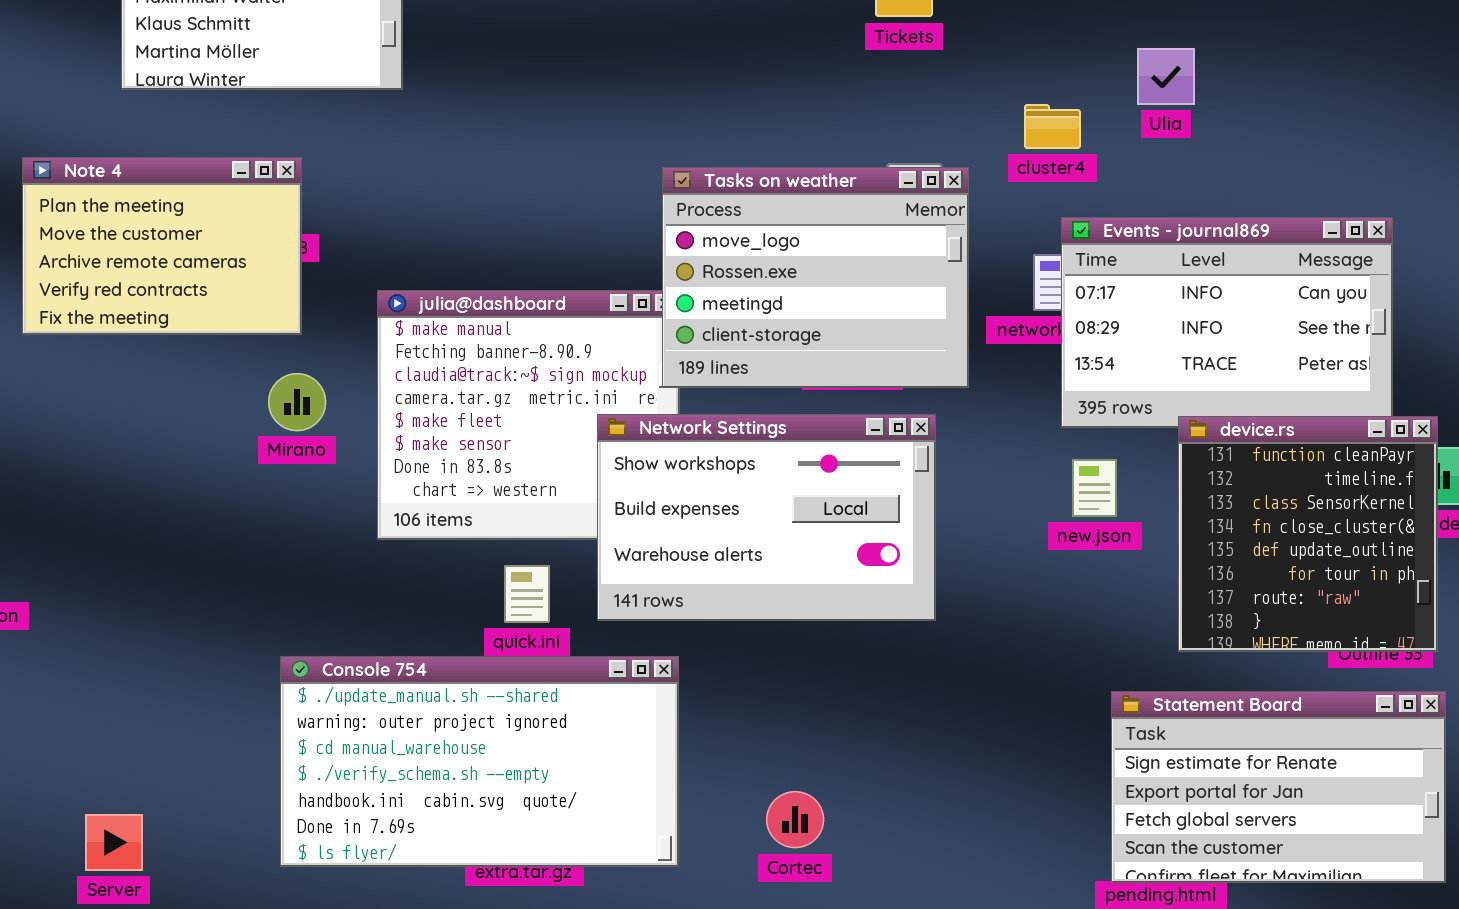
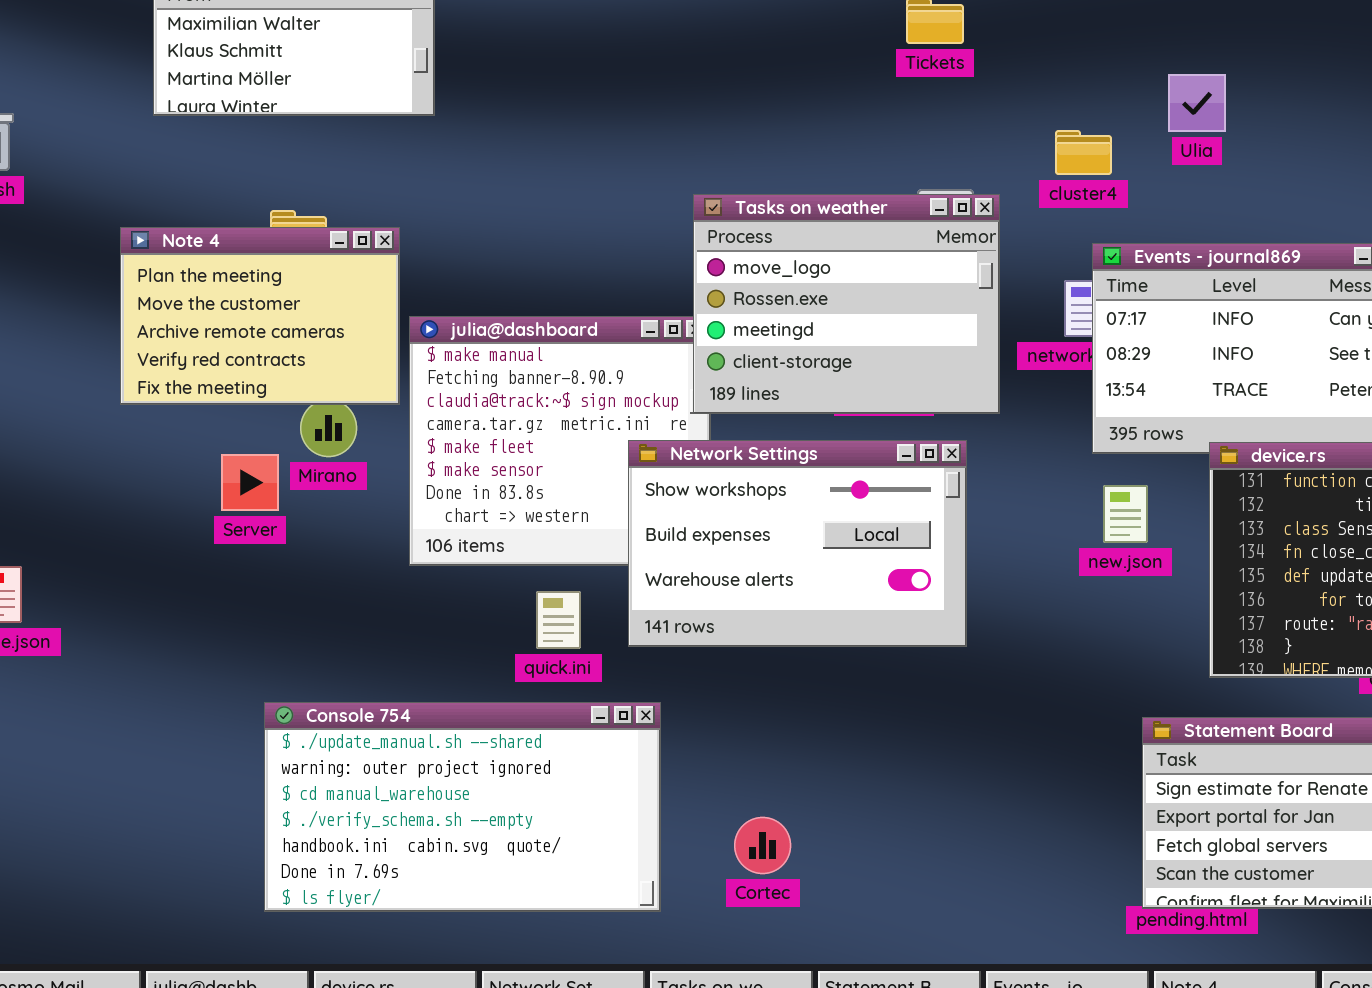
Note 4: [22,157,302,335] -> [120,227,400,405], moved
Console 754: [280,656,679,867] -> [264,702,661,912], moved
Cortec: [766,791,824,848] -> [734,817,791,874], moved
Server: [85,814,143,871] -> [221,454,279,511], moved

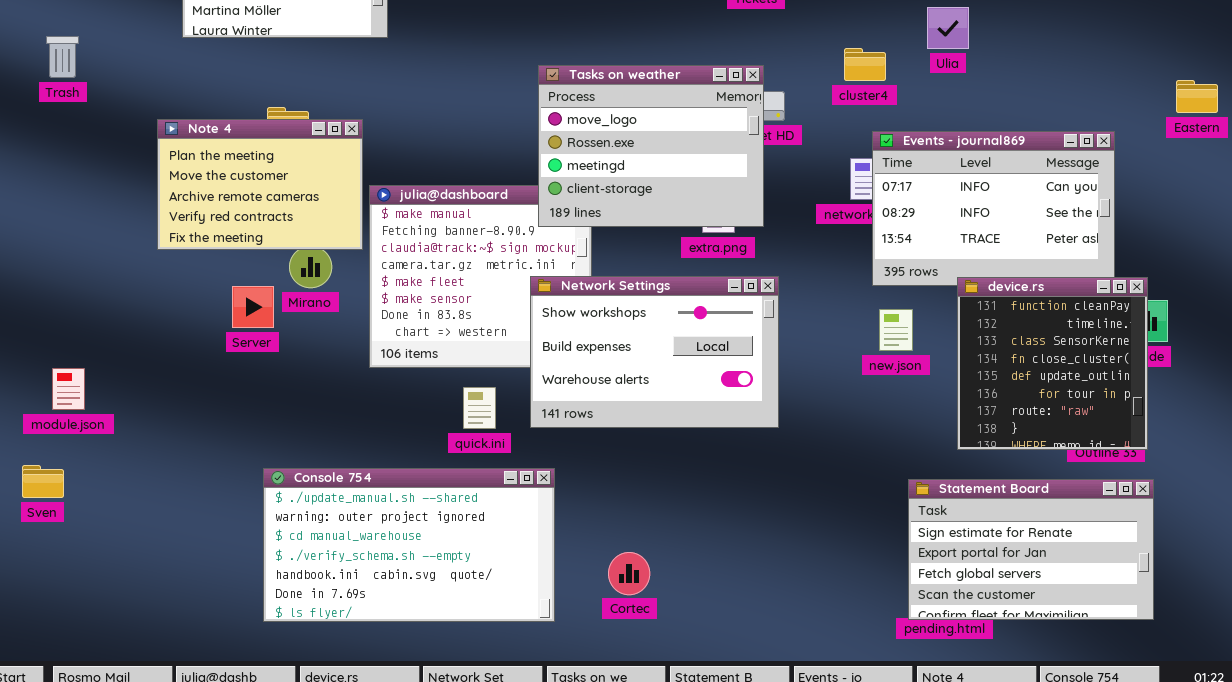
Tasks on weather: [693,194,1000,414] -> [538,65,764,227], moved

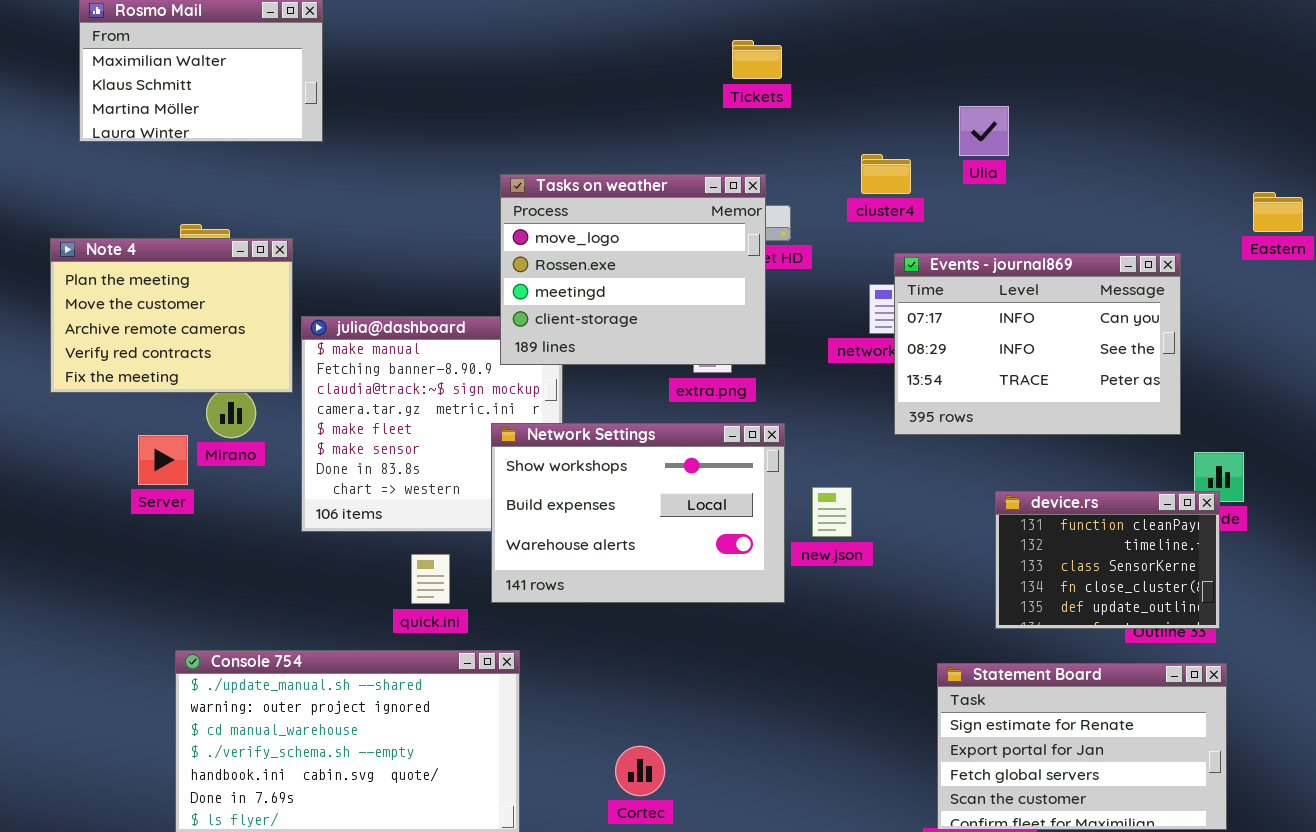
device.rs: [957,277,1148,450] -> [995,491,1220,629], resized
new.json: [879,309,913,351] -> [812,487,852,537], moved
Cortec: [608,552,650,595] -> [615,746,665,796], moved

